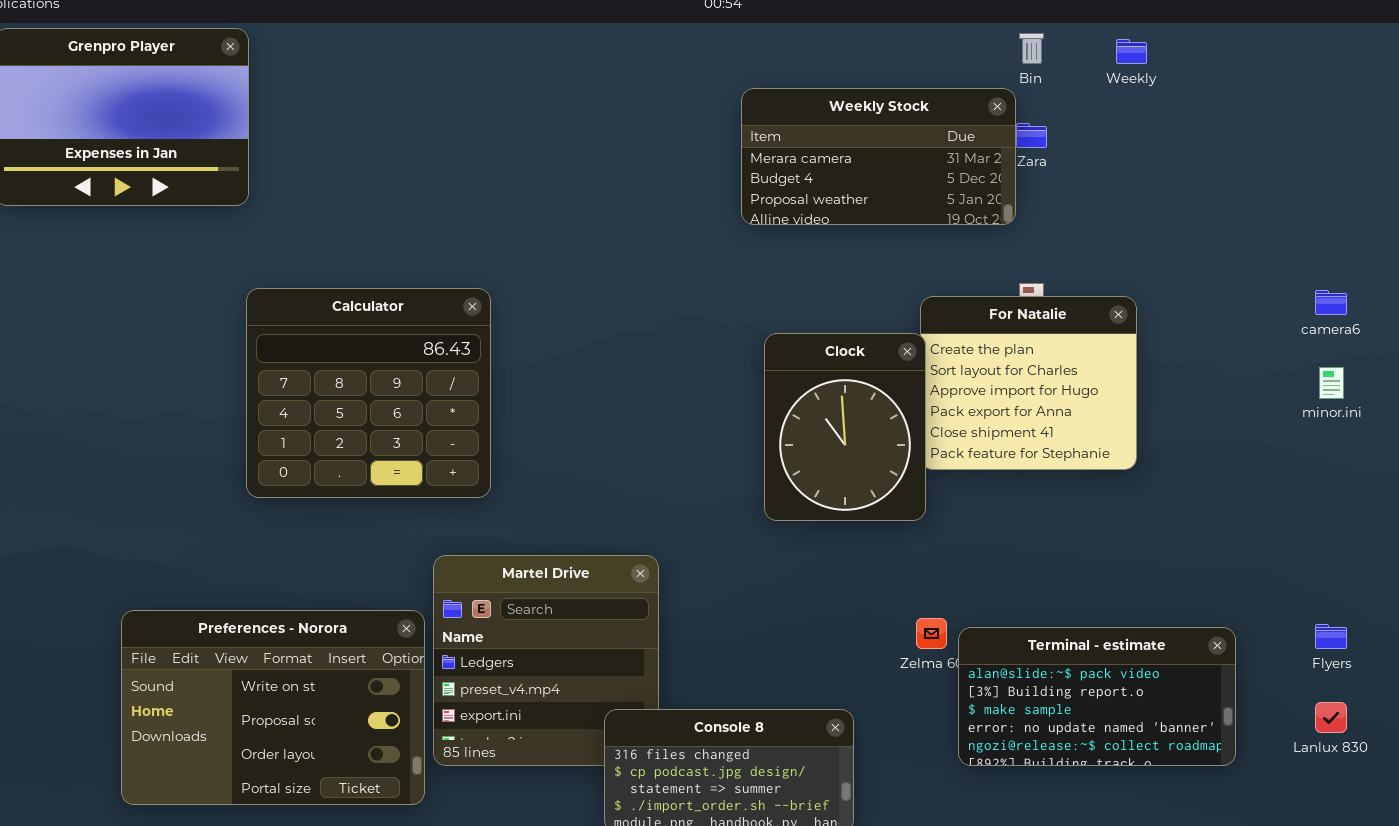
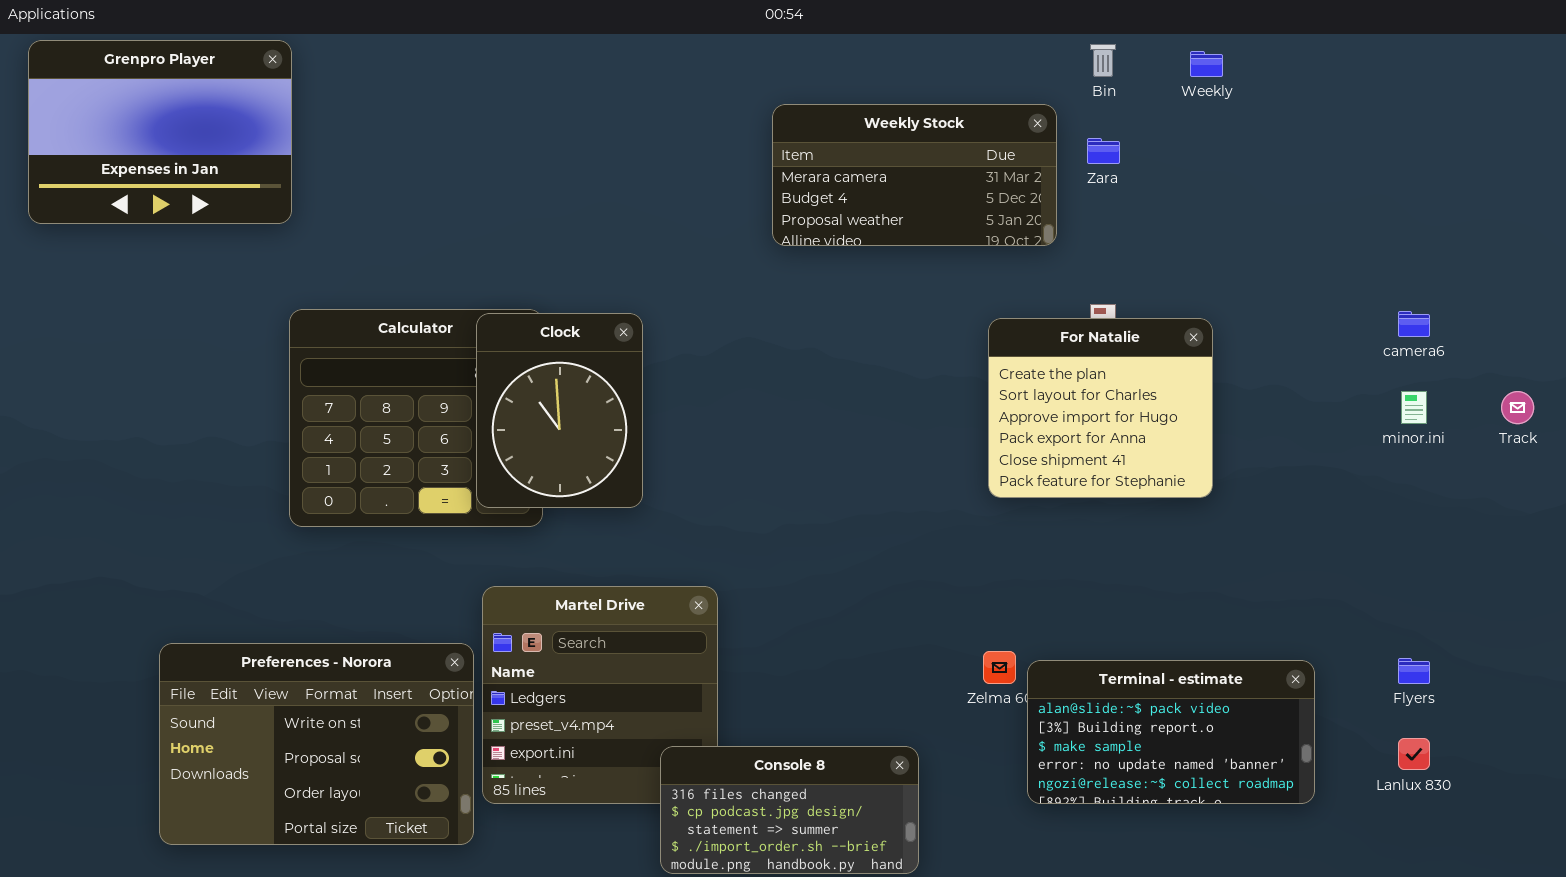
Weekly Stock: [741,88,1016,225] -> [772,104,1057,246], moved
Clock: [764,333,926,521] -> [476,313,643,508], moved

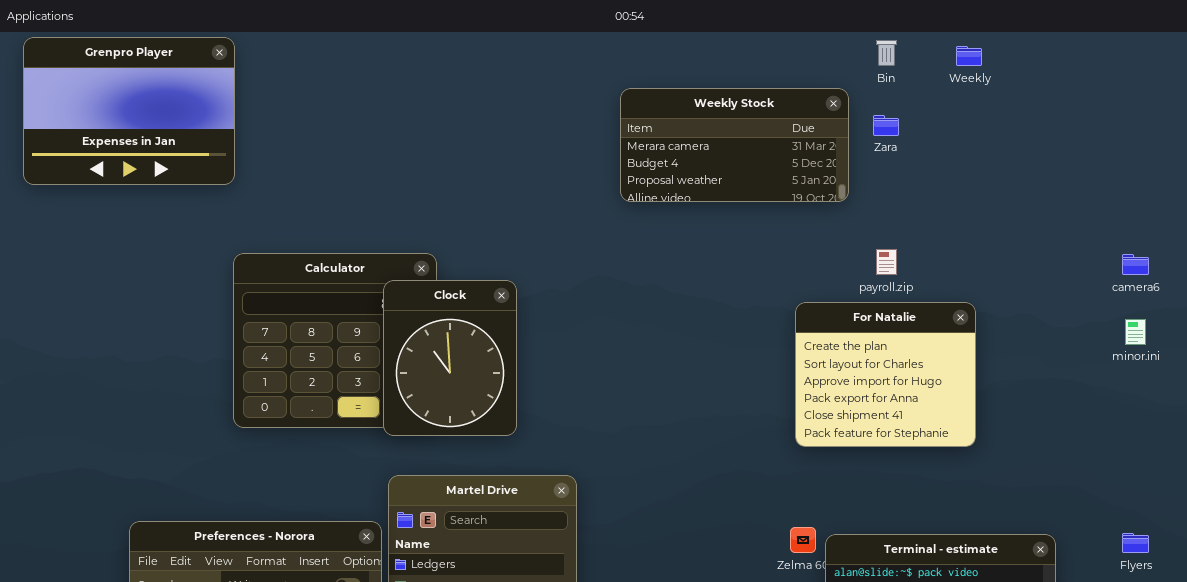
Clock: [476,313,643,508] -> [383,280,517,436], moved
For Natalie: [988,318,1213,498] -> [795,302,976,447], moved

